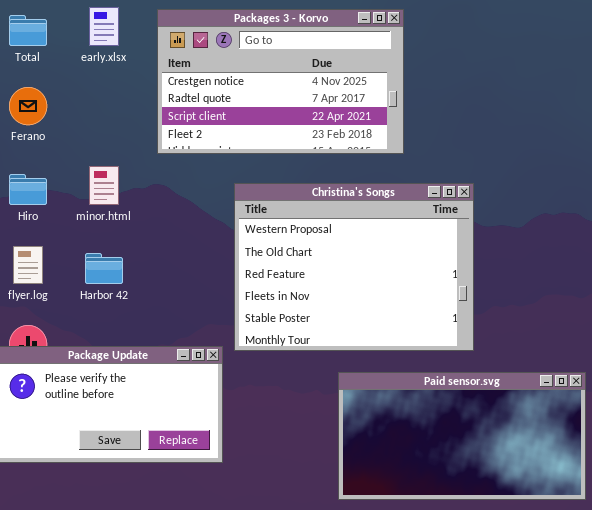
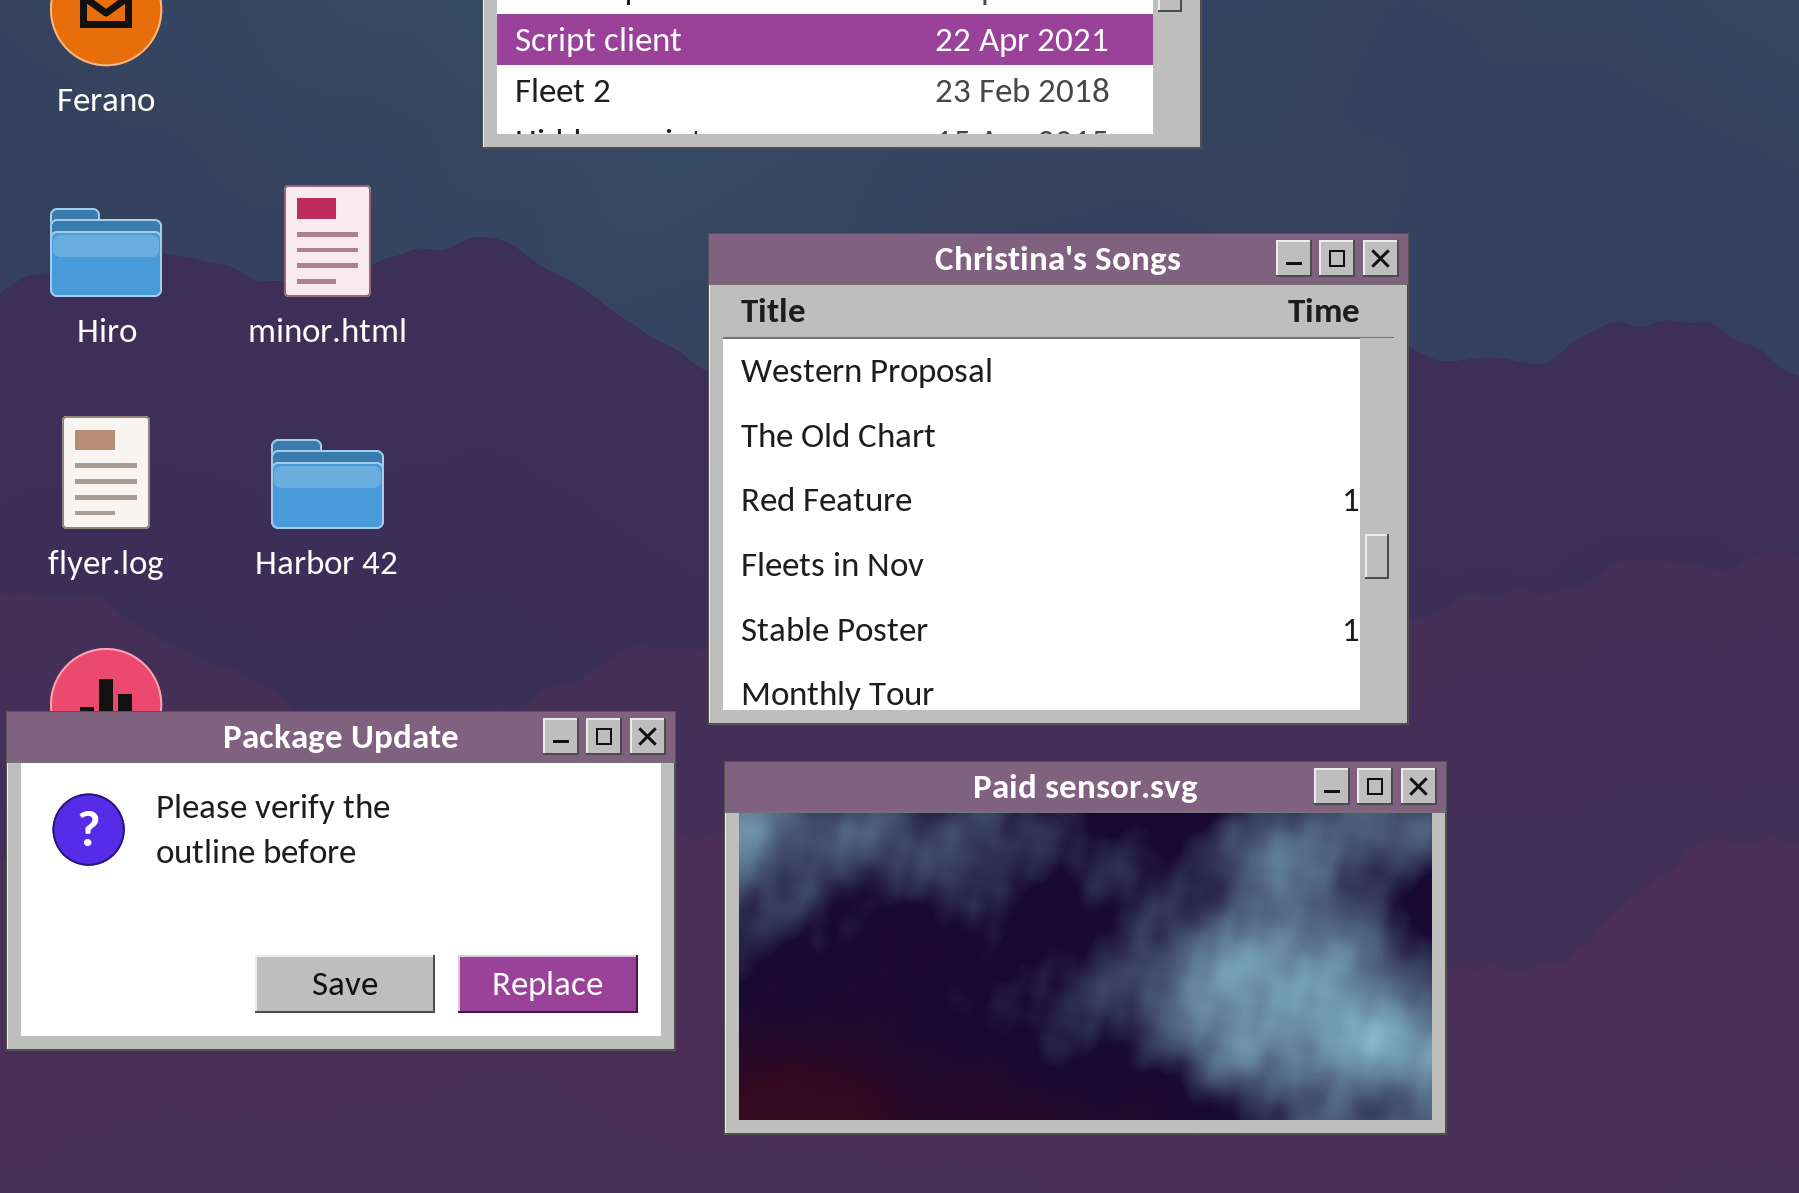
Paid sensor.svg: [338,372,586,500] -> [724,761,1447,1135], moved

